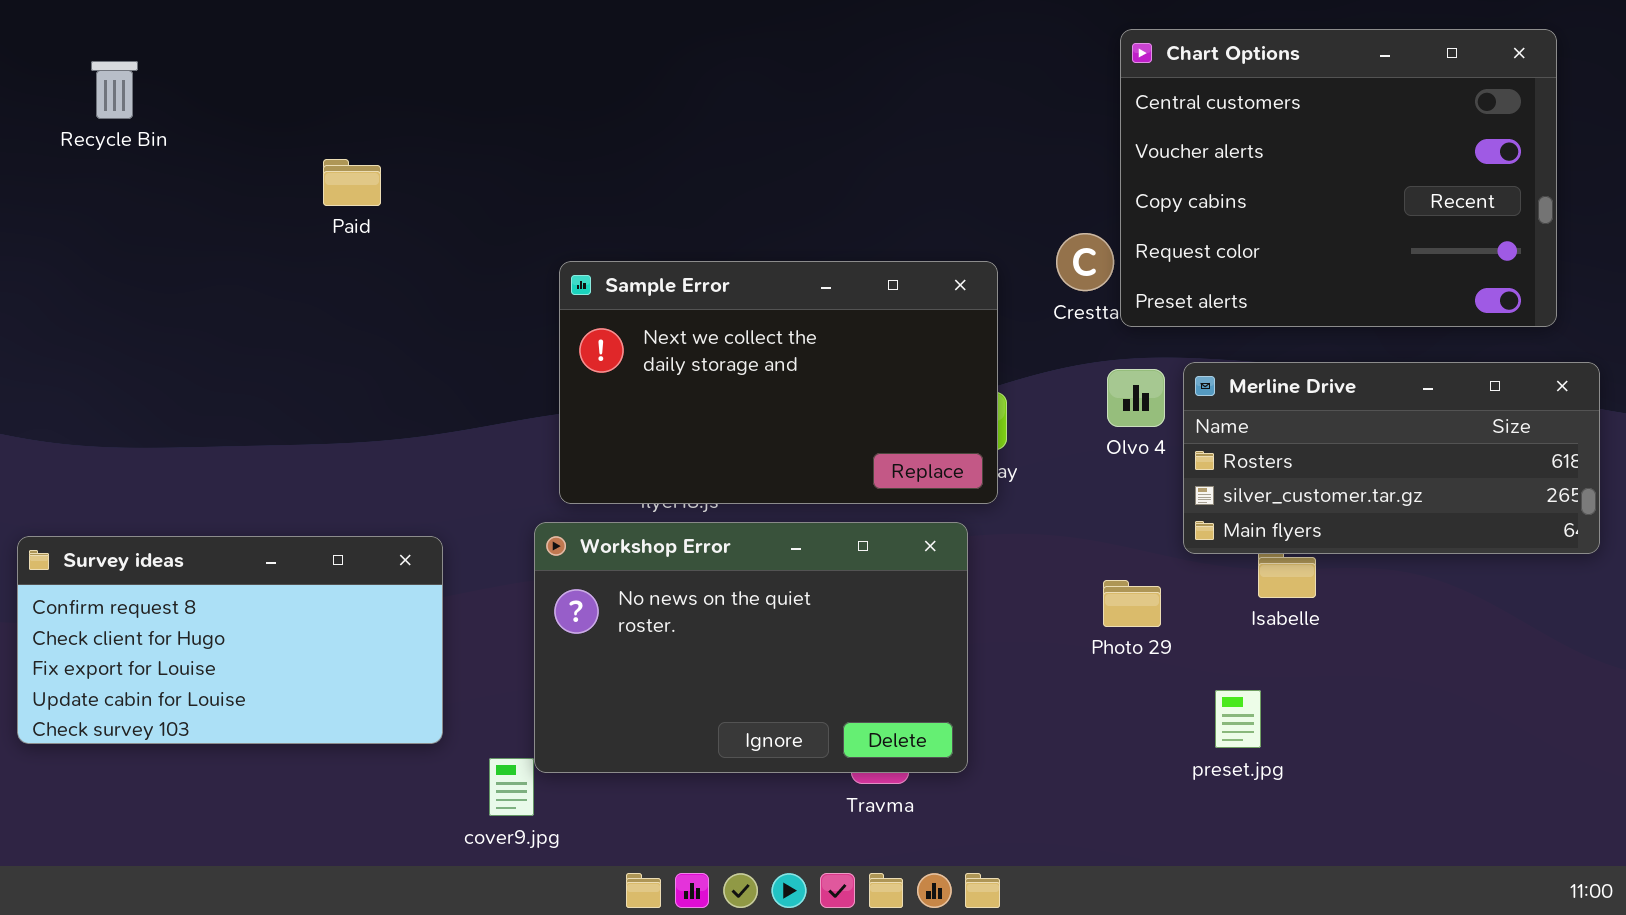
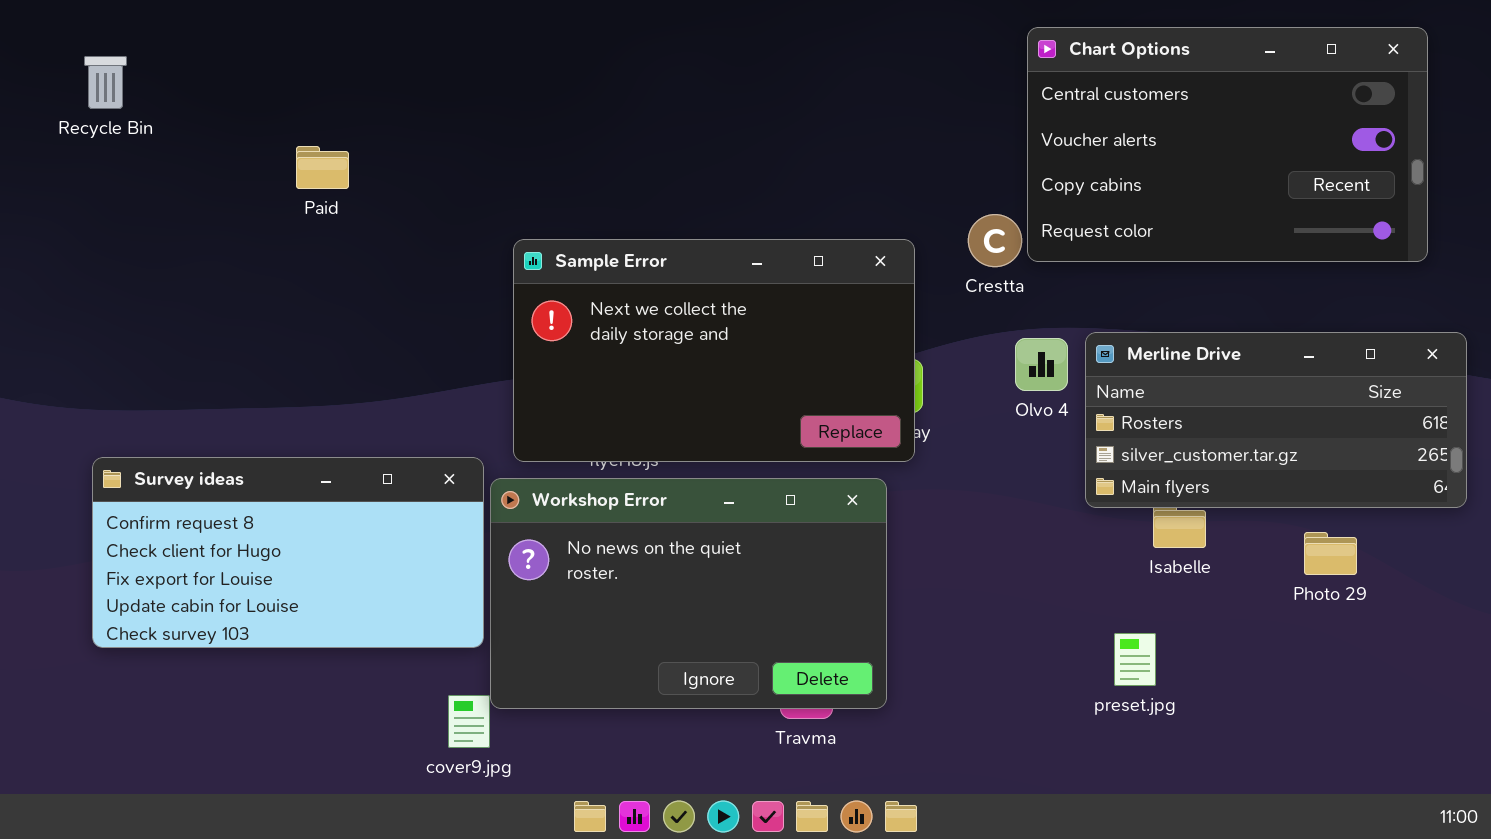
Chart Options: [1120,29,1557,327] -> [1027,27,1428,262], resized
Survey ideas: [17,536,443,744] -> [92,457,484,648], moved
Photo 29: [1103,580,1161,627] -> [1304,532,1357,575], moved

